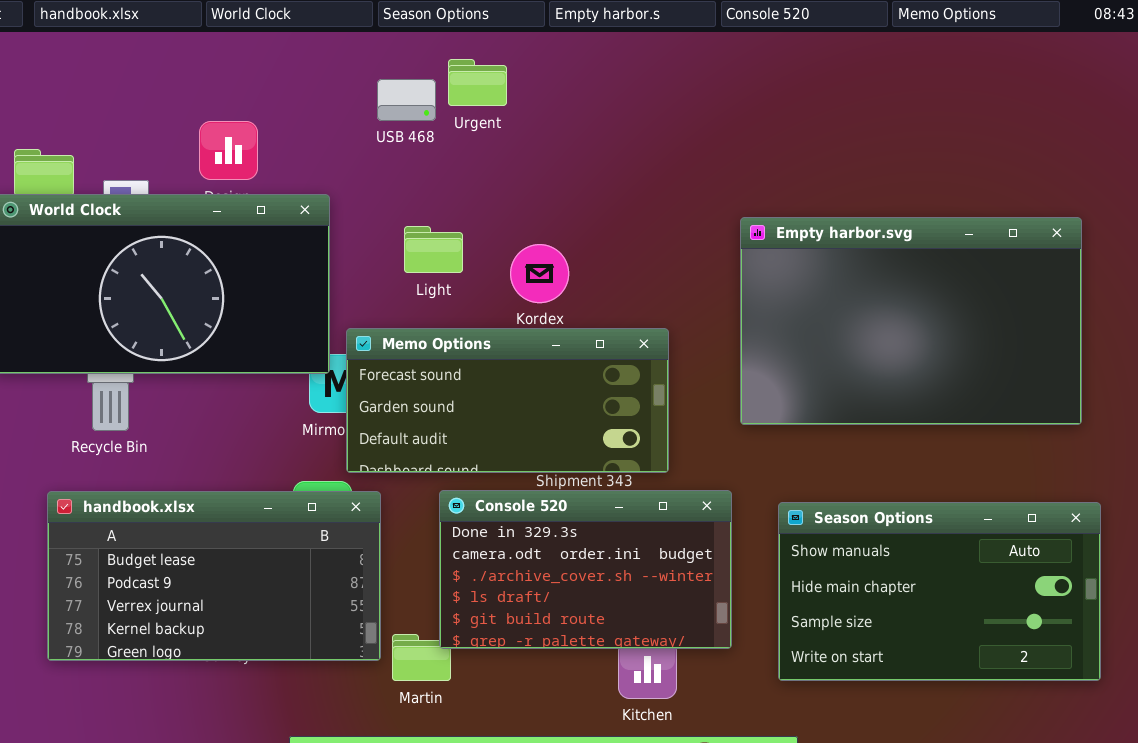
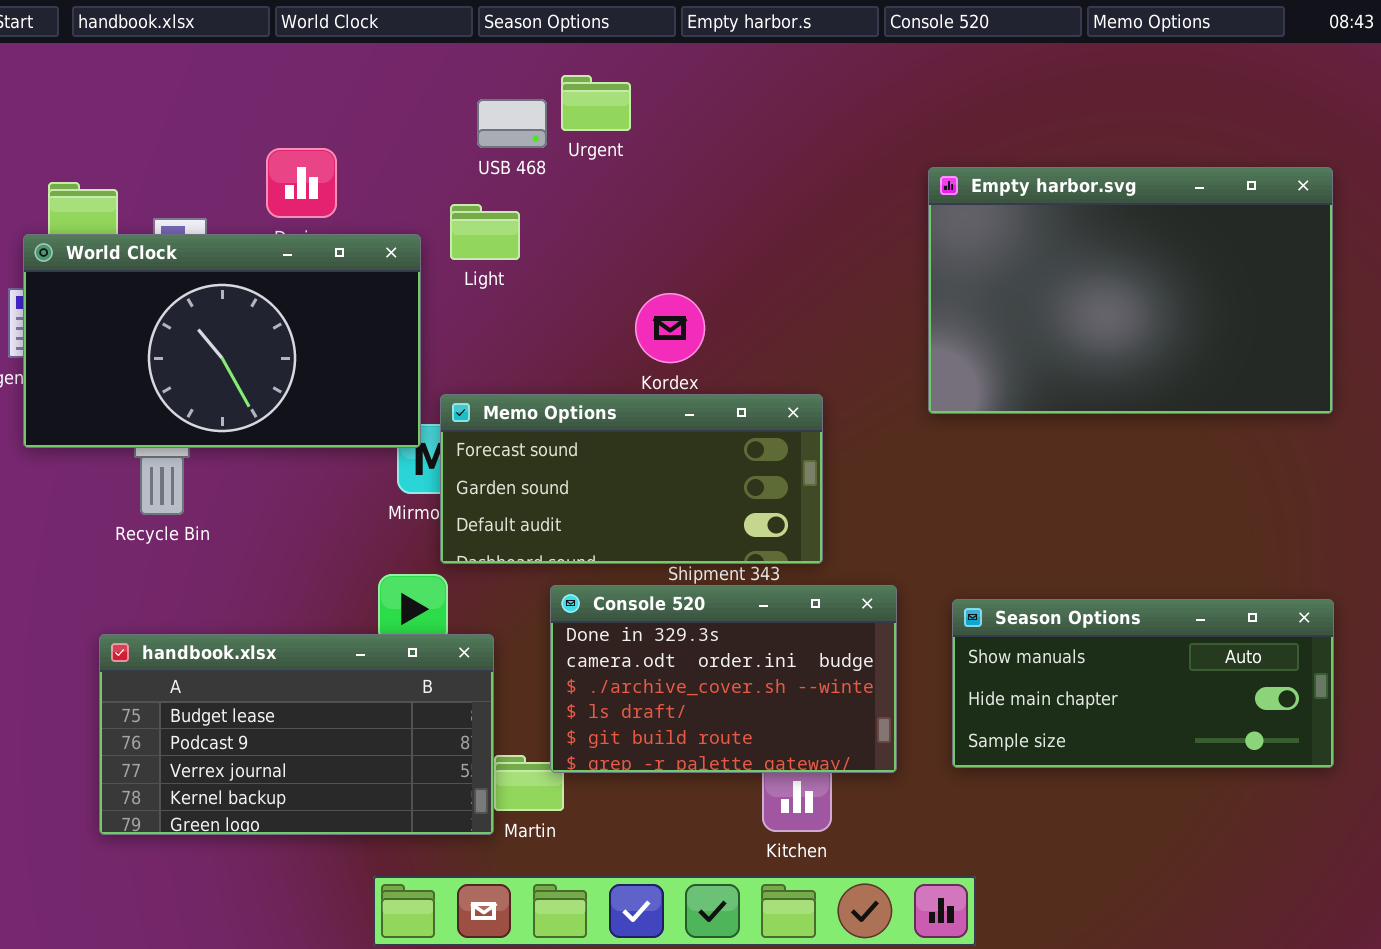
Empty harbor.svg: [740,217,1082,425] -> [928,167,1333,414], moved
Light: [404,226,463,273] -> [450,204,520,260], moved
handbook.xlsx: [47,491,381,661] -> [99,634,494,835], moved
Season Options: [778,502,1101,681] -> [952,599,1334,768], resized

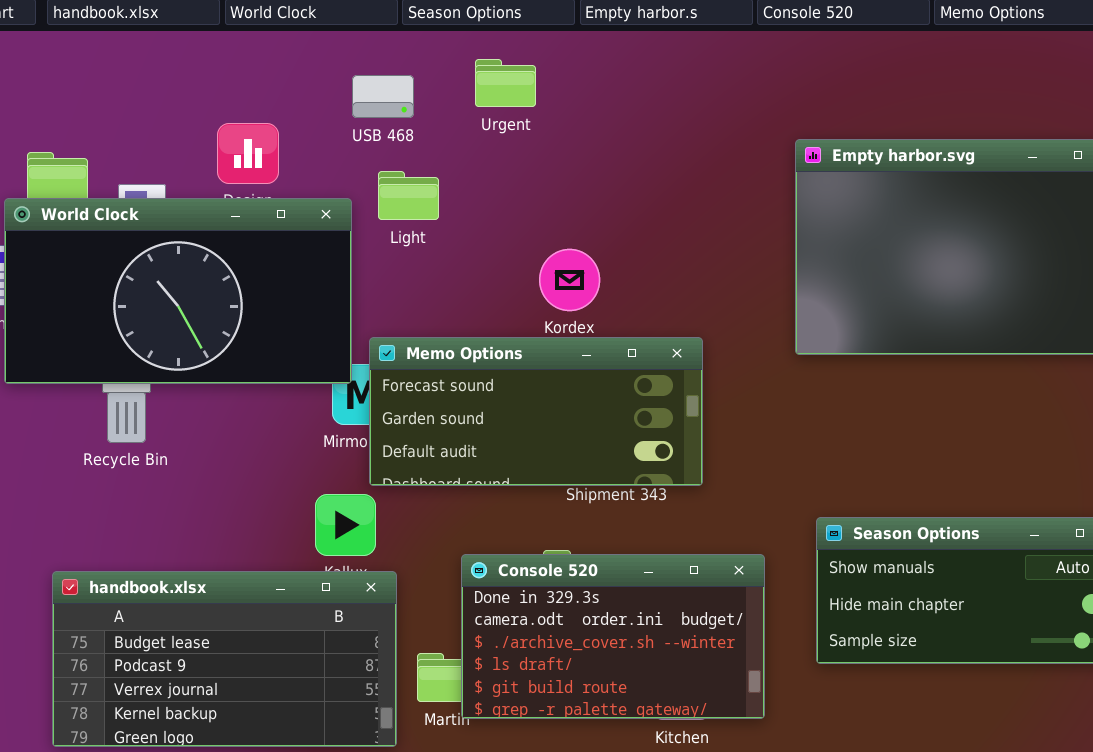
USB 468: [477,99,547,148] -> [352,75,414,118], moved
Console 520: [550,585,897,773] -> [461,554,765,719], moved
handbook.xlsx: [99,634,494,835] -> [52,571,397,747], moved

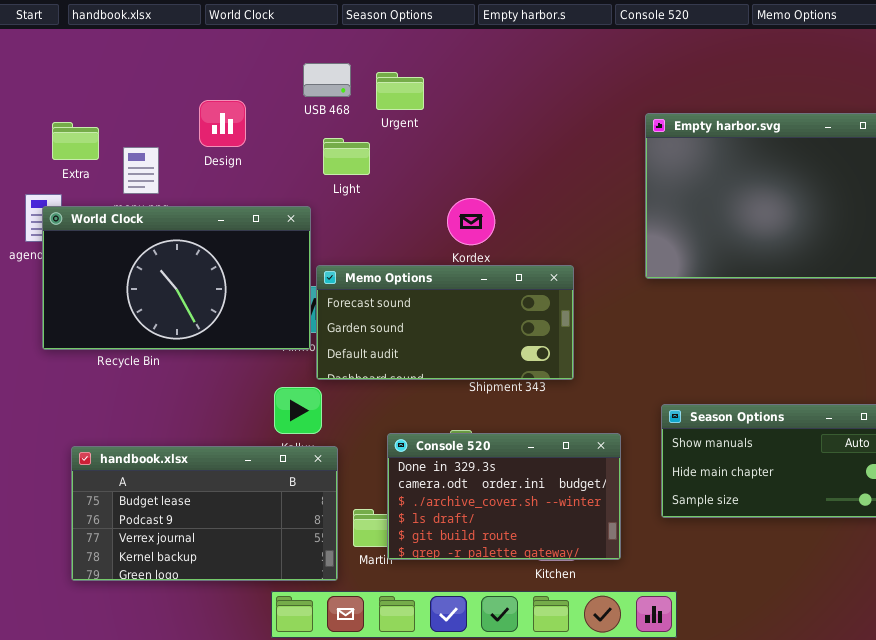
Urgent: [475,59,536,107] -> [376,72,424,110], moved
World Clock: [4,198,352,384] -> [42,206,311,350], moved

